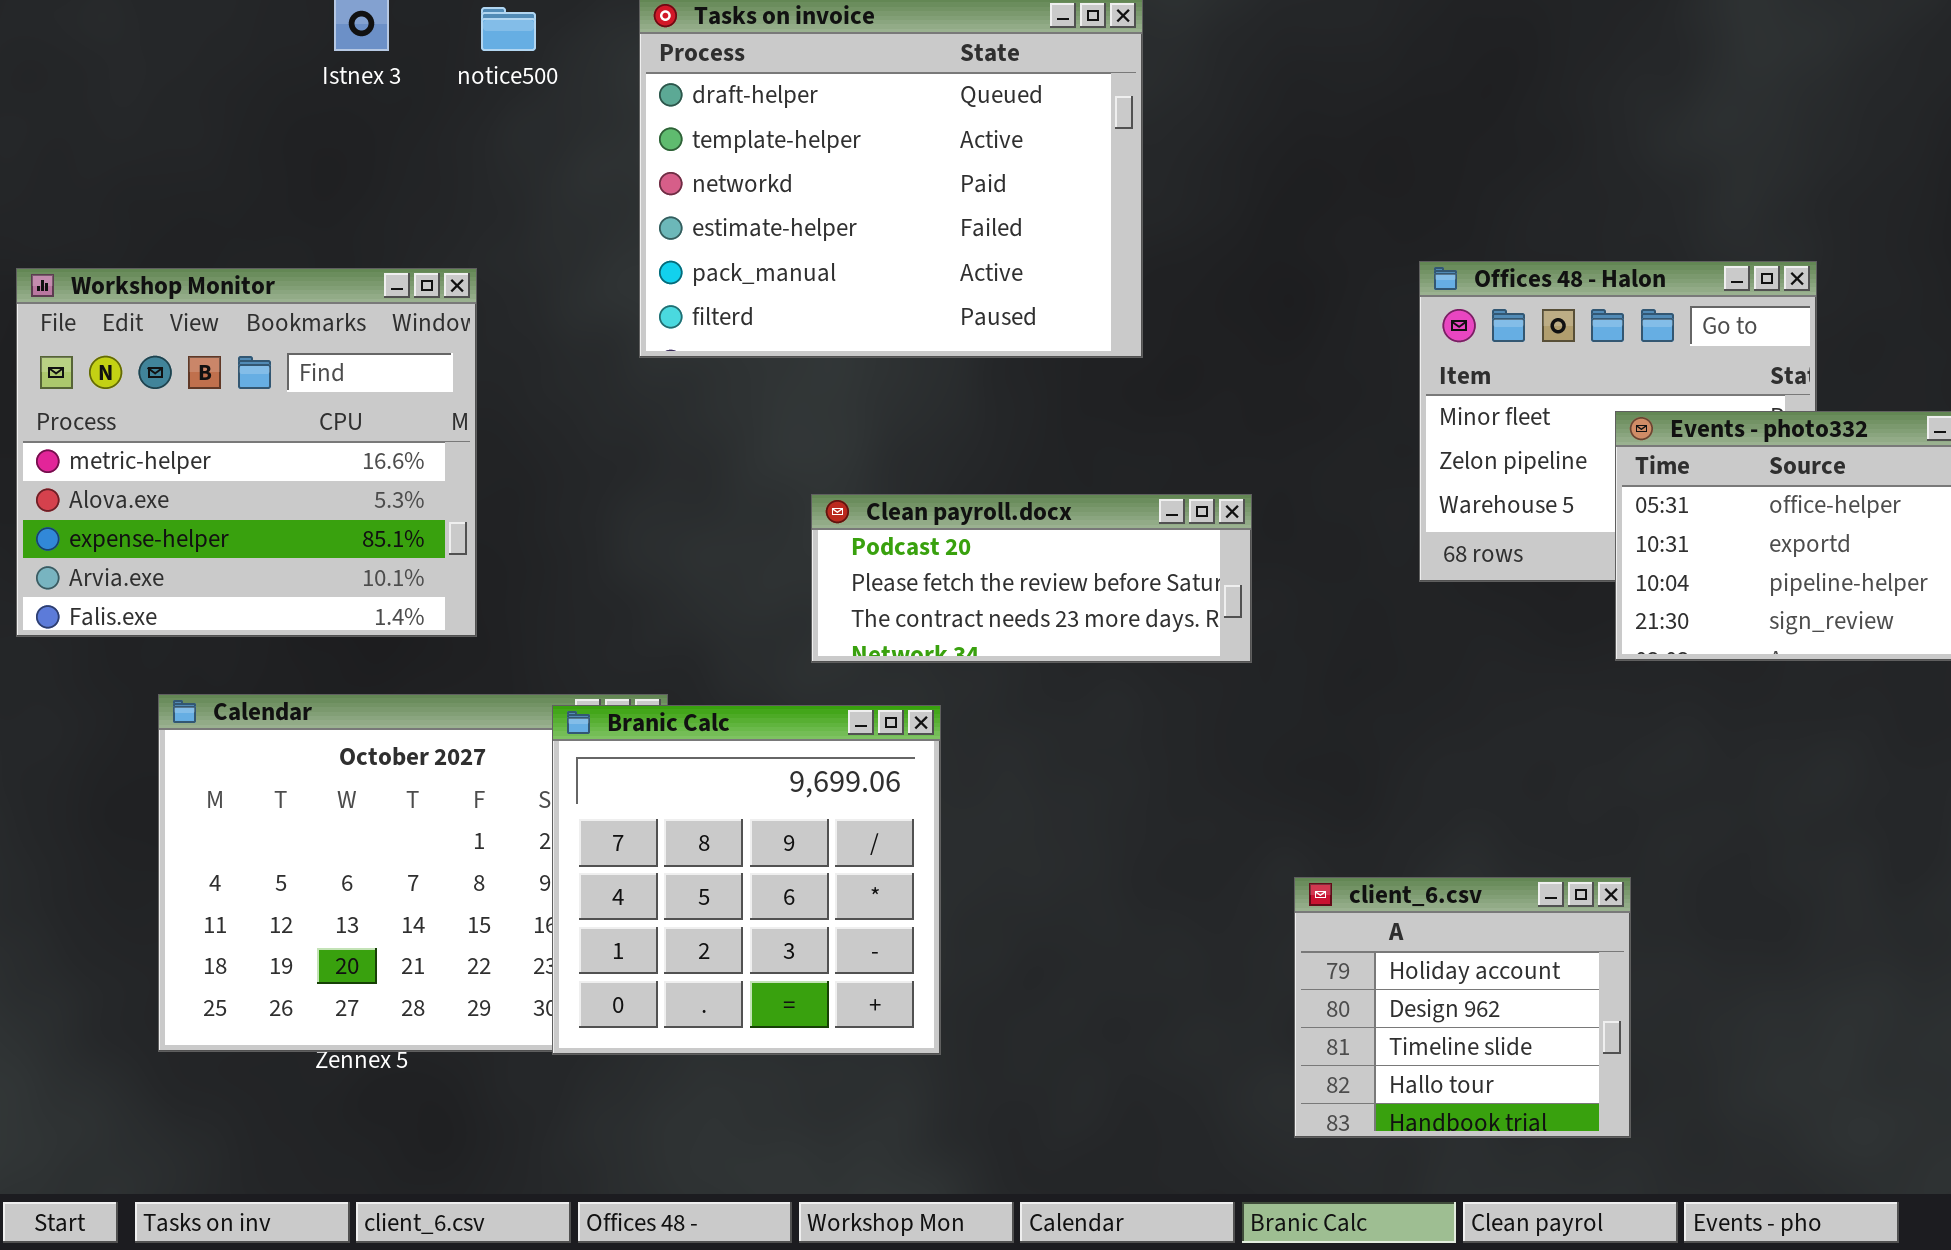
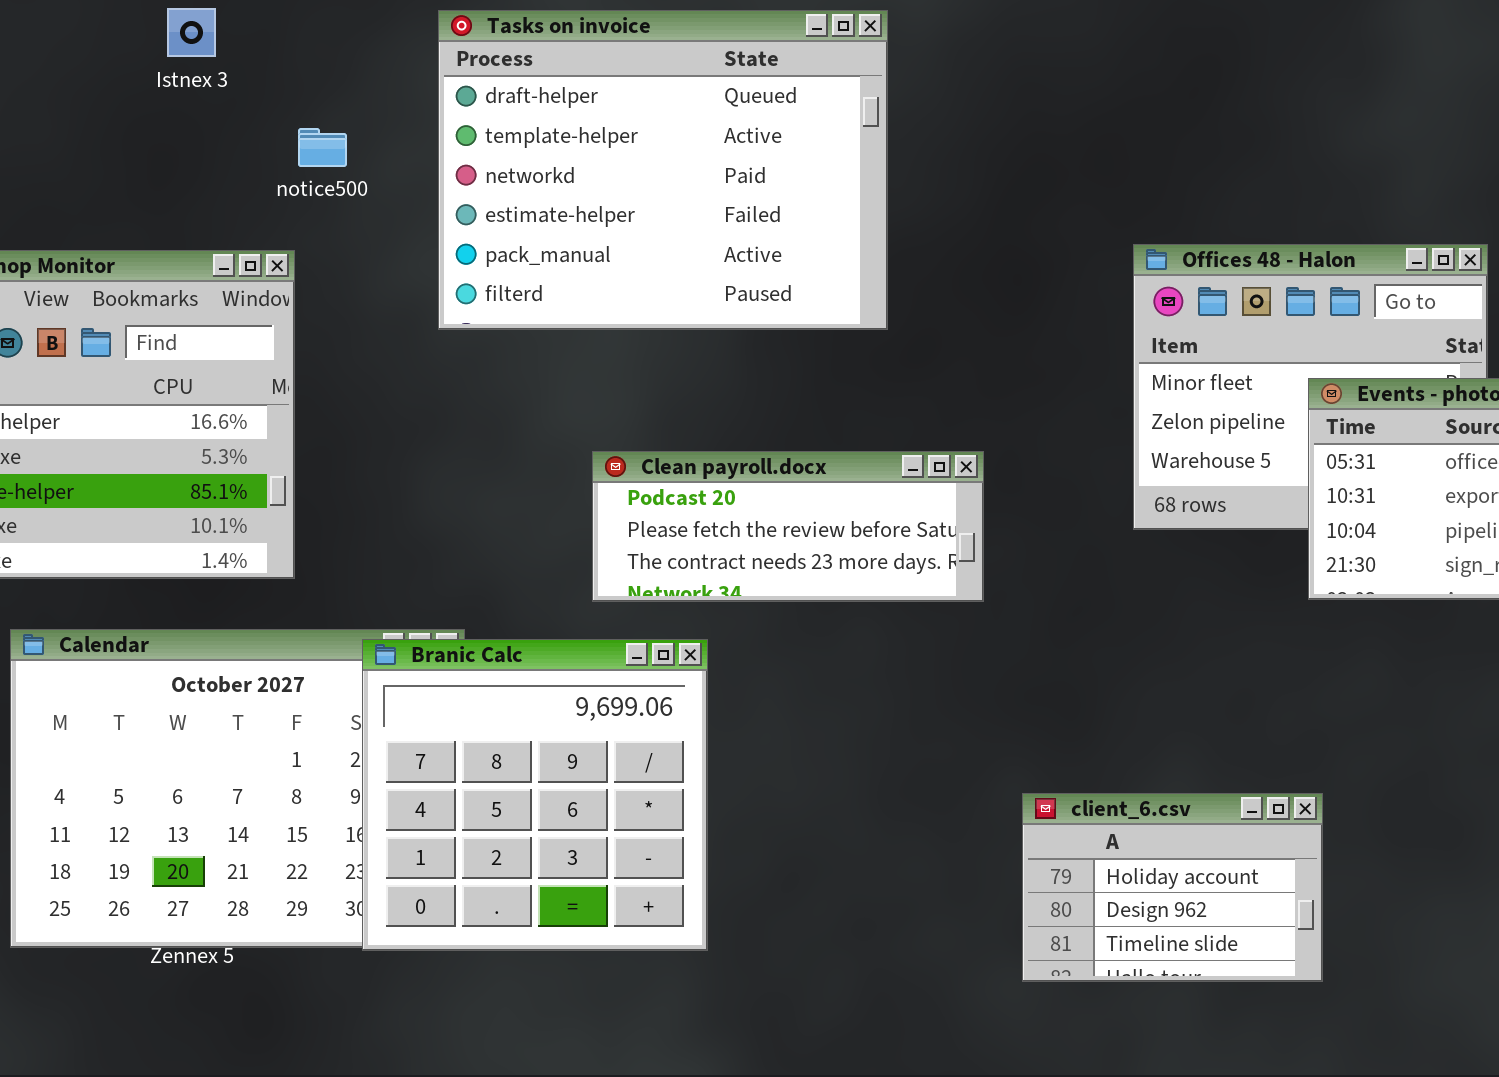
notice500: [481,7,536,51] -> [298,128,347,167], moved
client_6.csv: [1294,877,1631,1138] -> [1022,793,1323,982], resized

